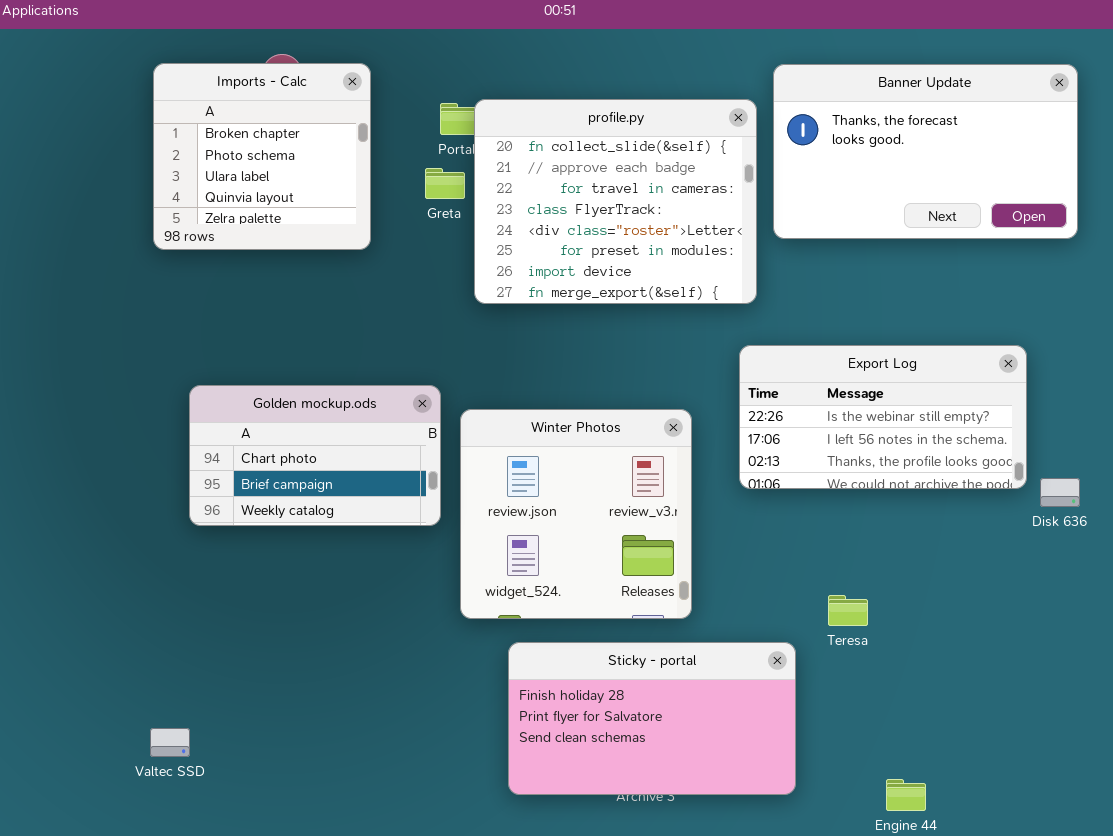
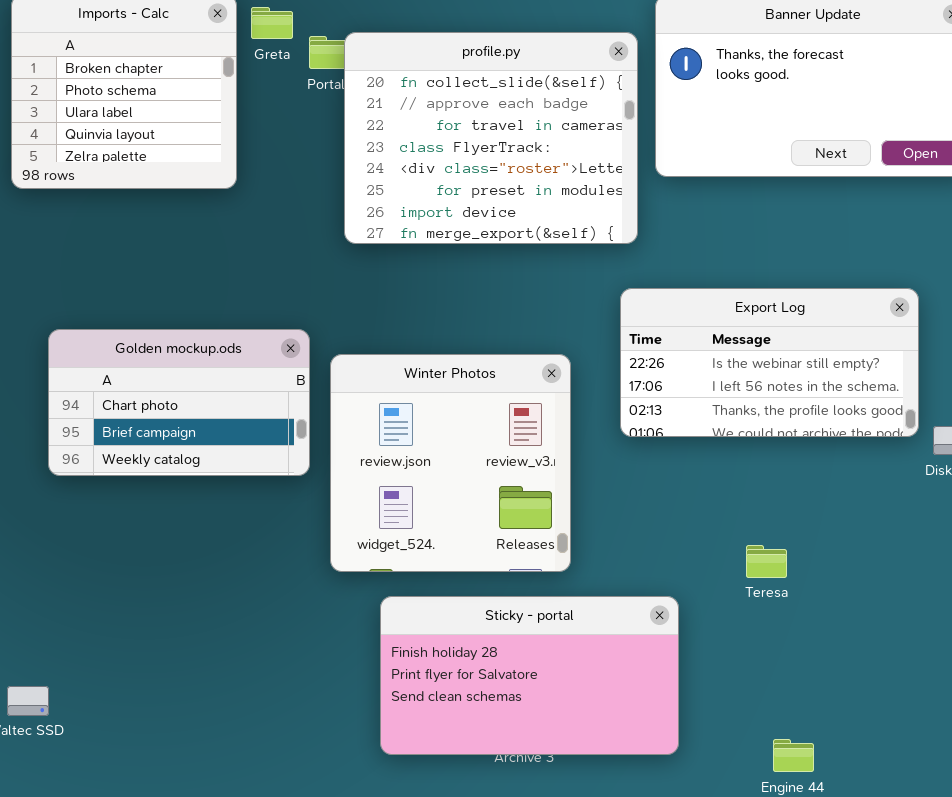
Greta: [425,168,465,199] -> [251,7,293,39], moved
Teresa: [828,595,868,626] -> [746,545,787,578], moved

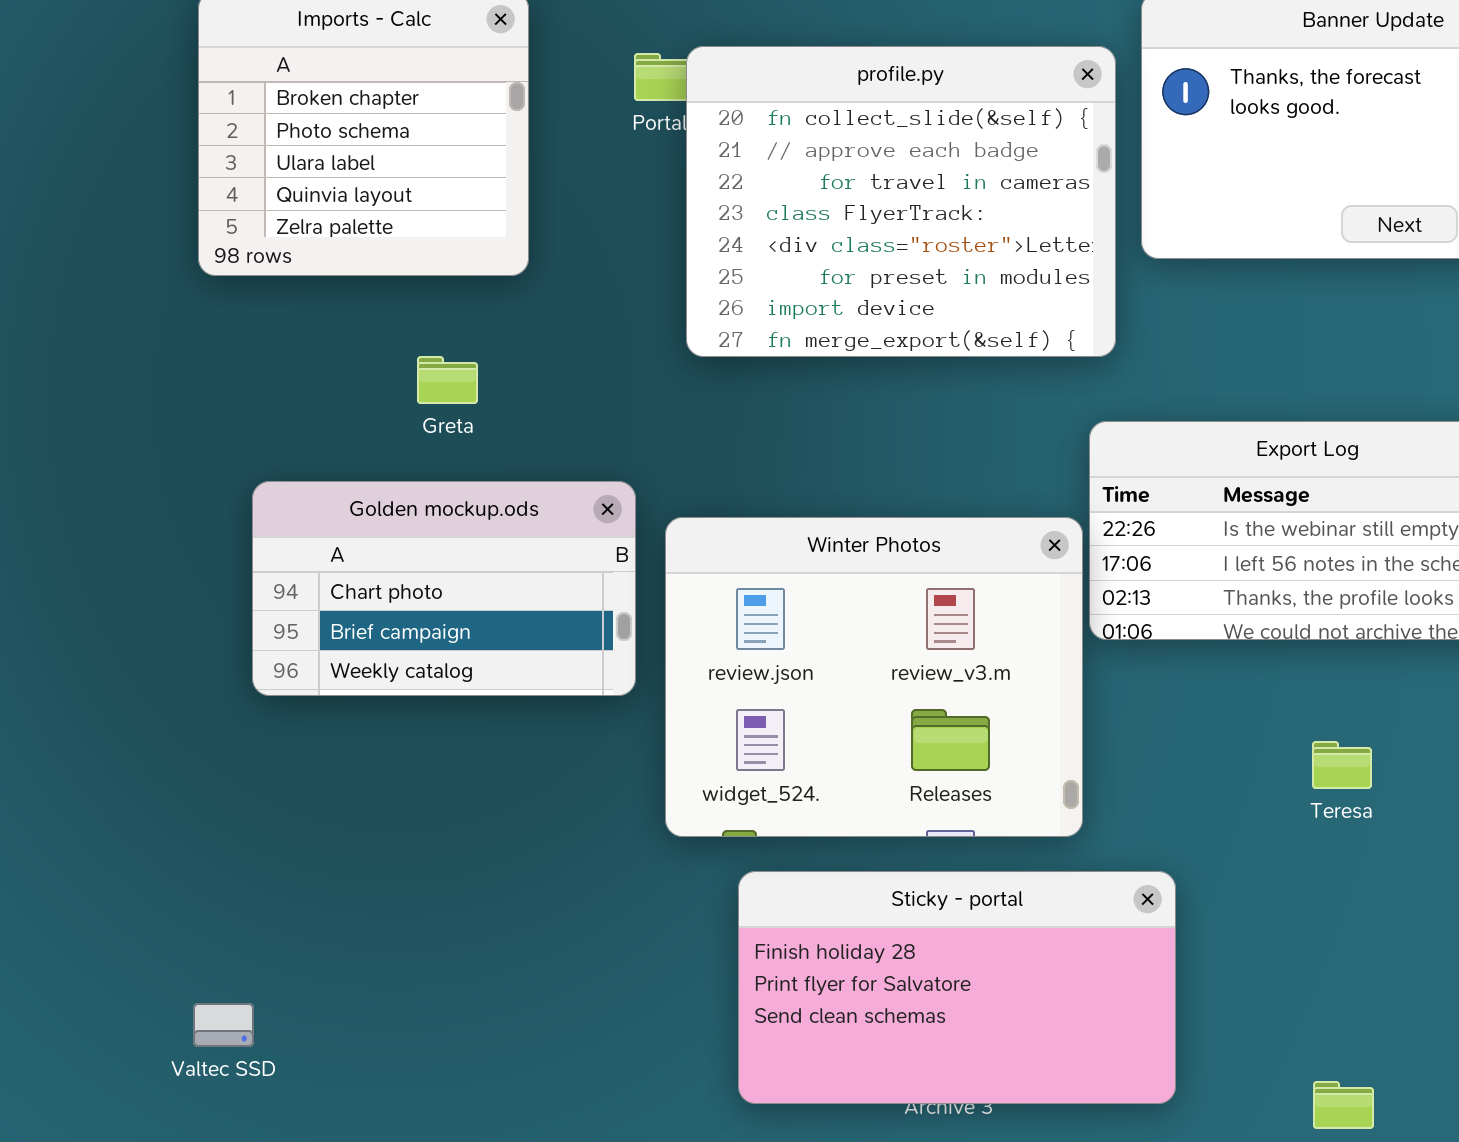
Greta: [251,7,293,39] -> [417,356,478,404], moved
Winter Photos: [330,354,571,572] -> [665,517,1083,837], resized
Teresa: [746,545,787,578] -> [1312,741,1372,789], moved

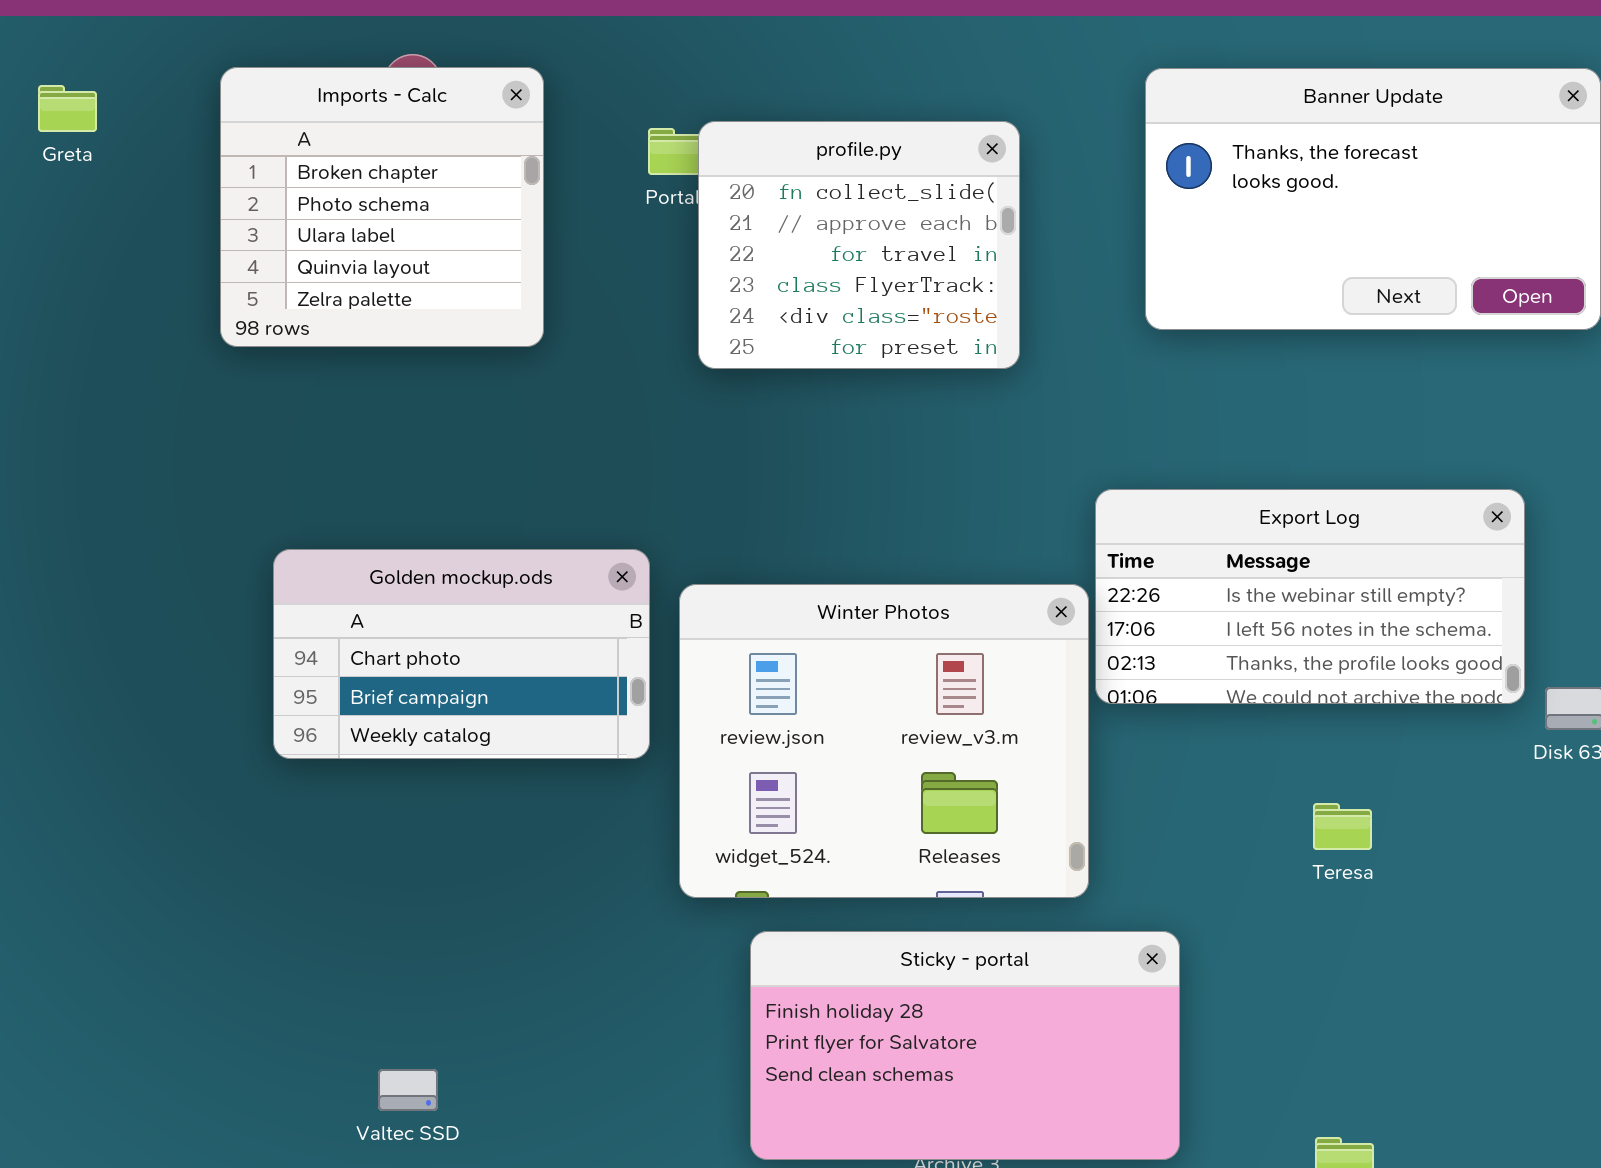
profile.py: [686,46,1116,357] -> [698,121,1020,369], resized
Greta: [417,356,478,404] -> [38,85,97,132], moved
Valtec SSD: [193,1003,254,1047] -> [378,1069,438,1111], moved

